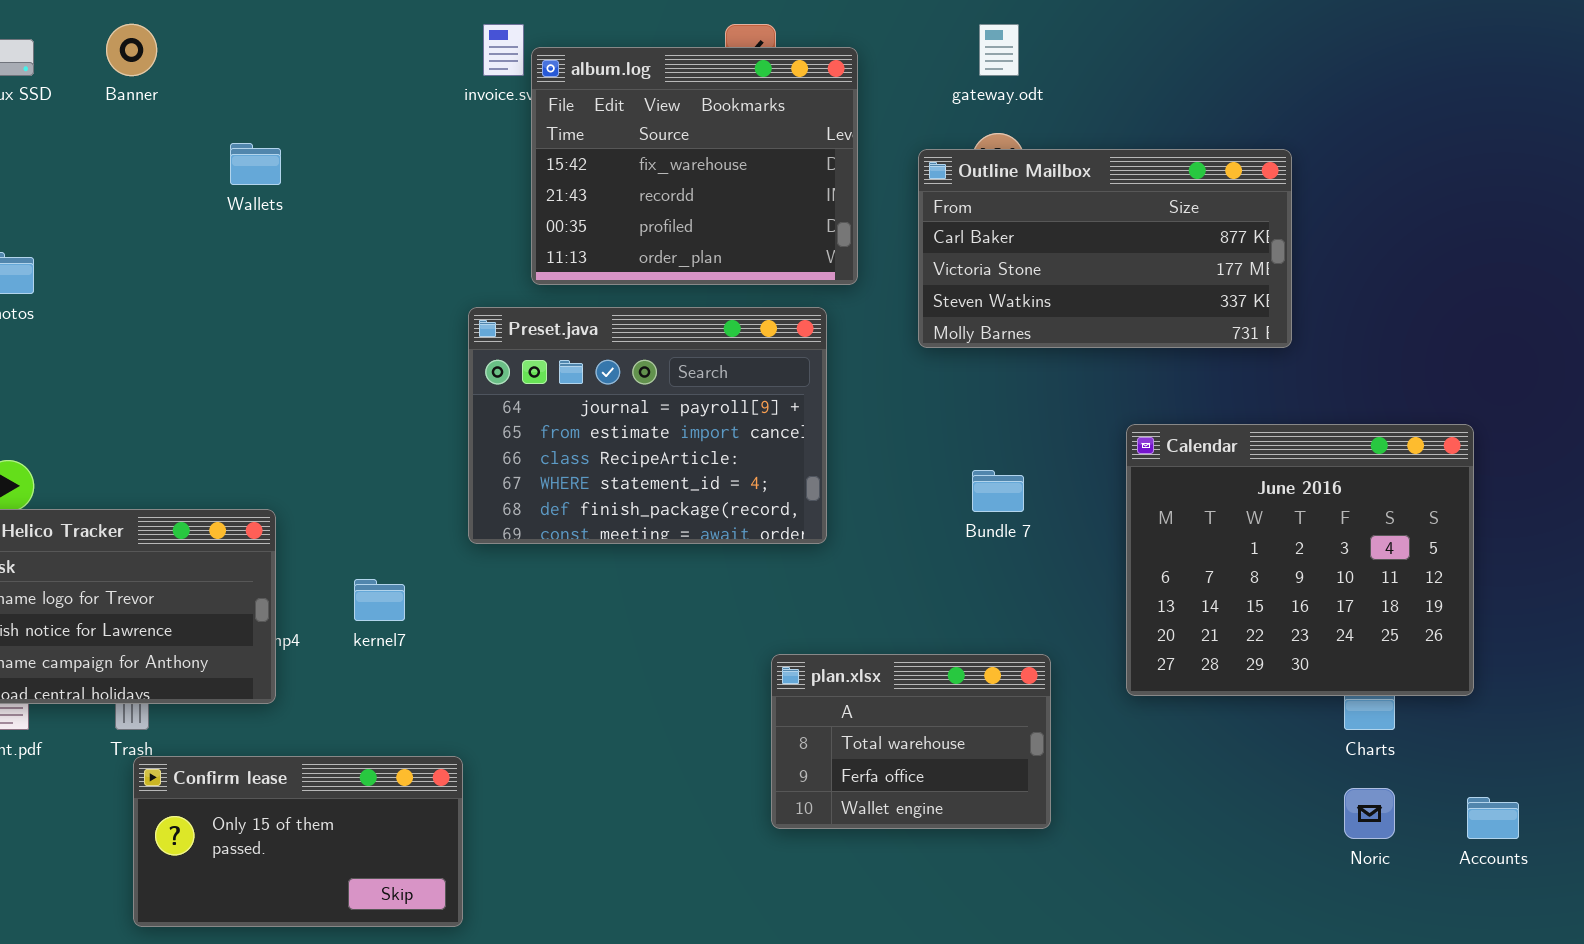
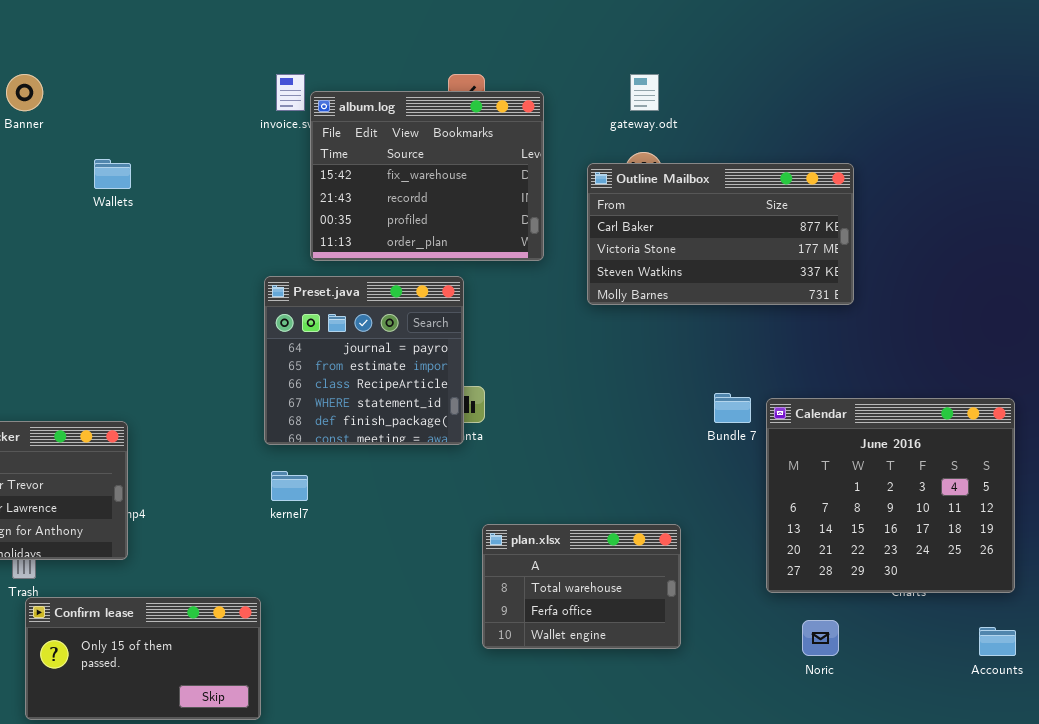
Preset.java: [468,307,827,544] -> [264,276,464,445], resized
Calendar: [1126,424,1474,696] -> [766,398,1015,593], moved
Bundle 7: [972,470,1024,512] -> [714,393,751,423], moved
kernel7: [354,579,405,621] -> [271,471,308,501], moved
Noric: [1344,788,1395,839] -> [802,620,839,656], moved

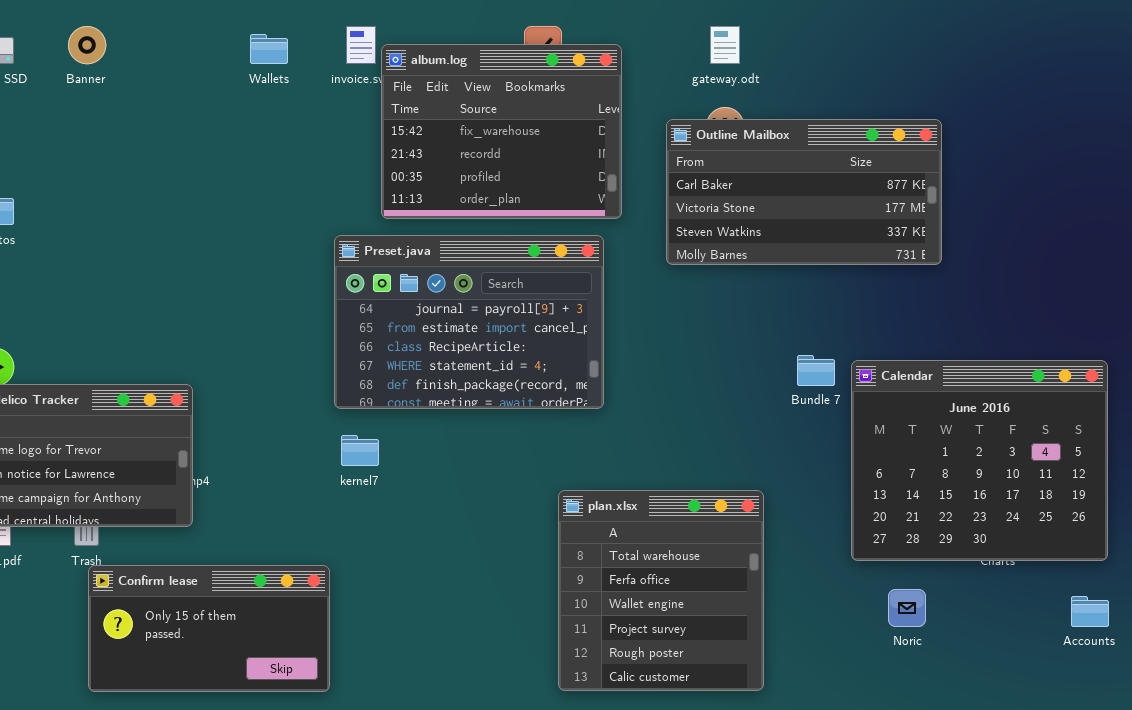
Wallets: [94,159,131,189] -> [250,34,288,64], moved
Preset.java: [264,276,464,445] -> [334,235,604,409], resized
plan.xlsx: [482,524,681,649] -> [558,490,764,691], resized

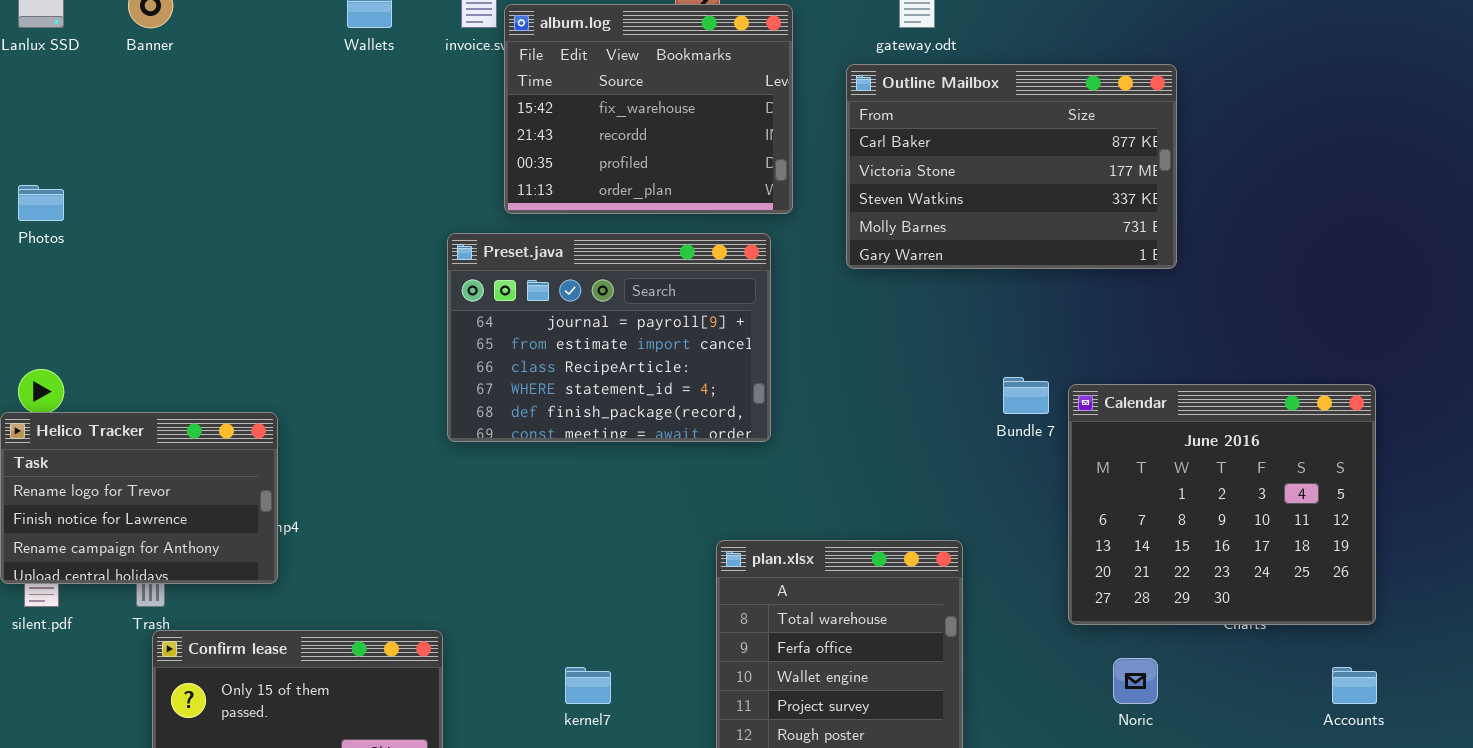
Outline Mailbox: [666,119,942,265] -> [846,64,1177,269], resized
kernel7: [341,435,379,466] -> [565,667,611,704], moved

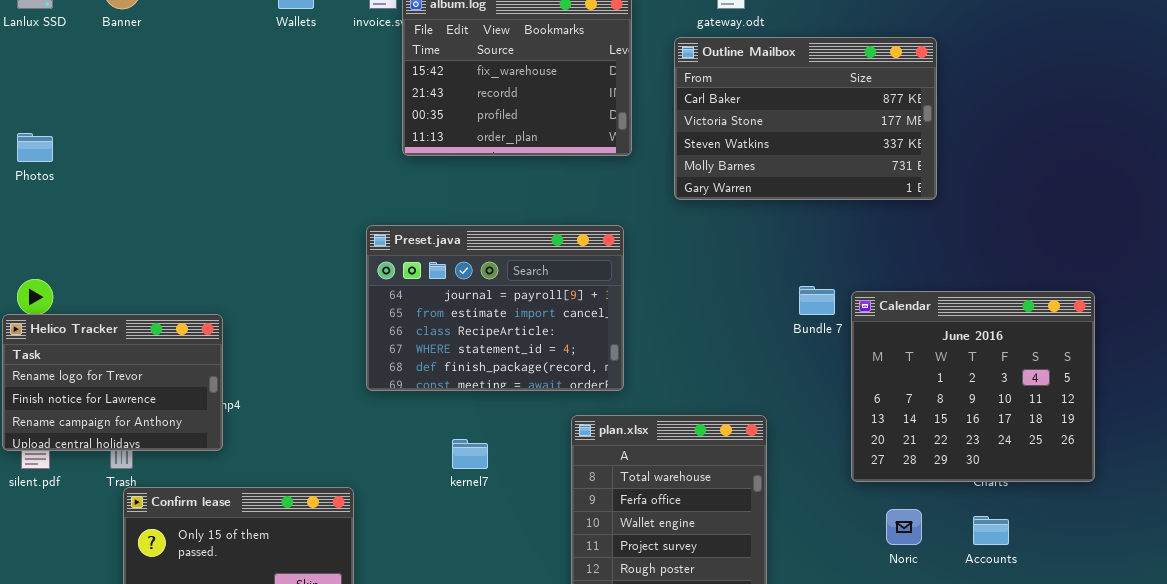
Preset.java: [447,233,771,442] -> [366,225,624,391], moved
kernel7: [565,667,611,704] -> [452,439,488,469], moved
Accounts: [1332,667,1377,704] -> [973,516,1009,545], moved

